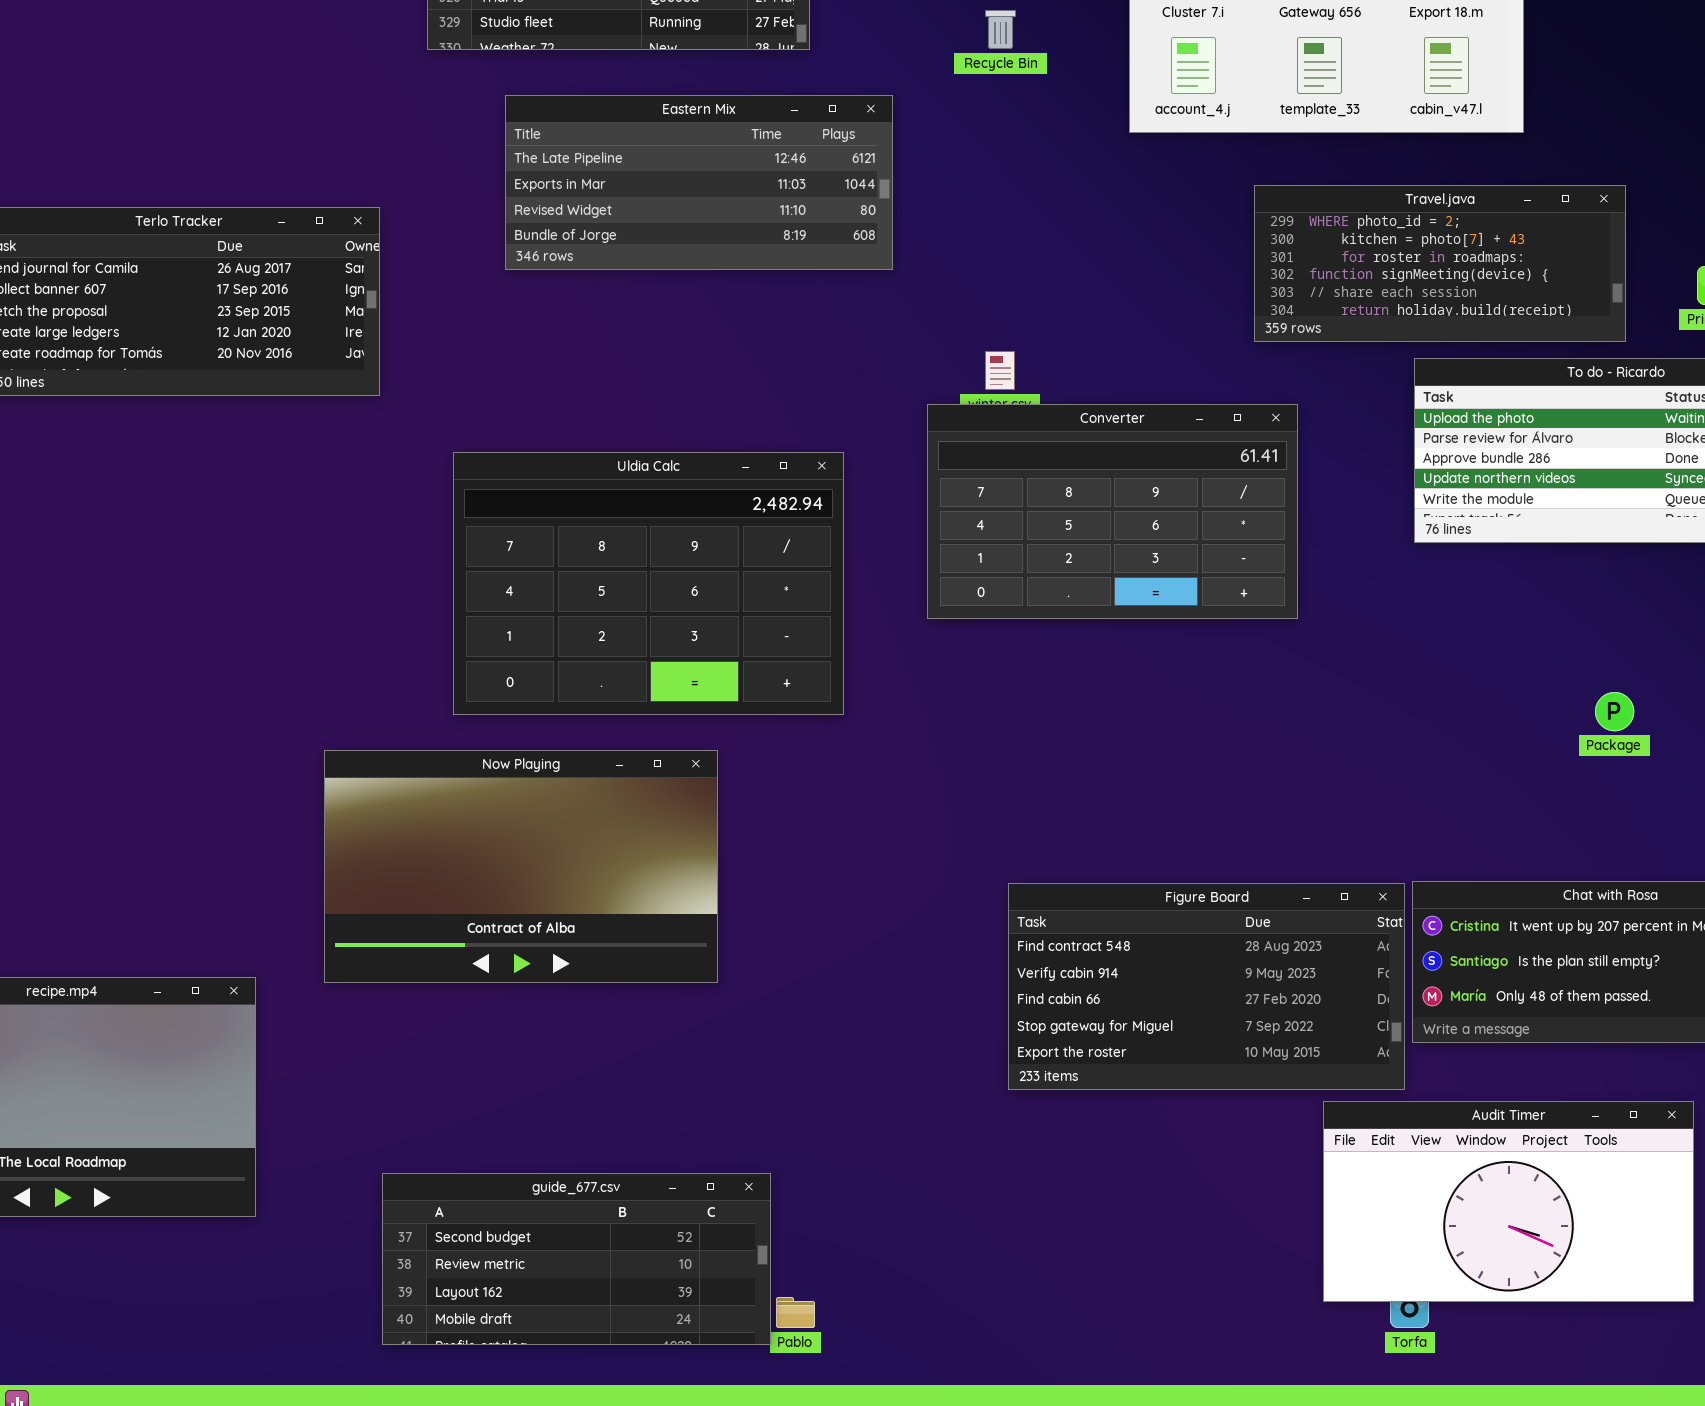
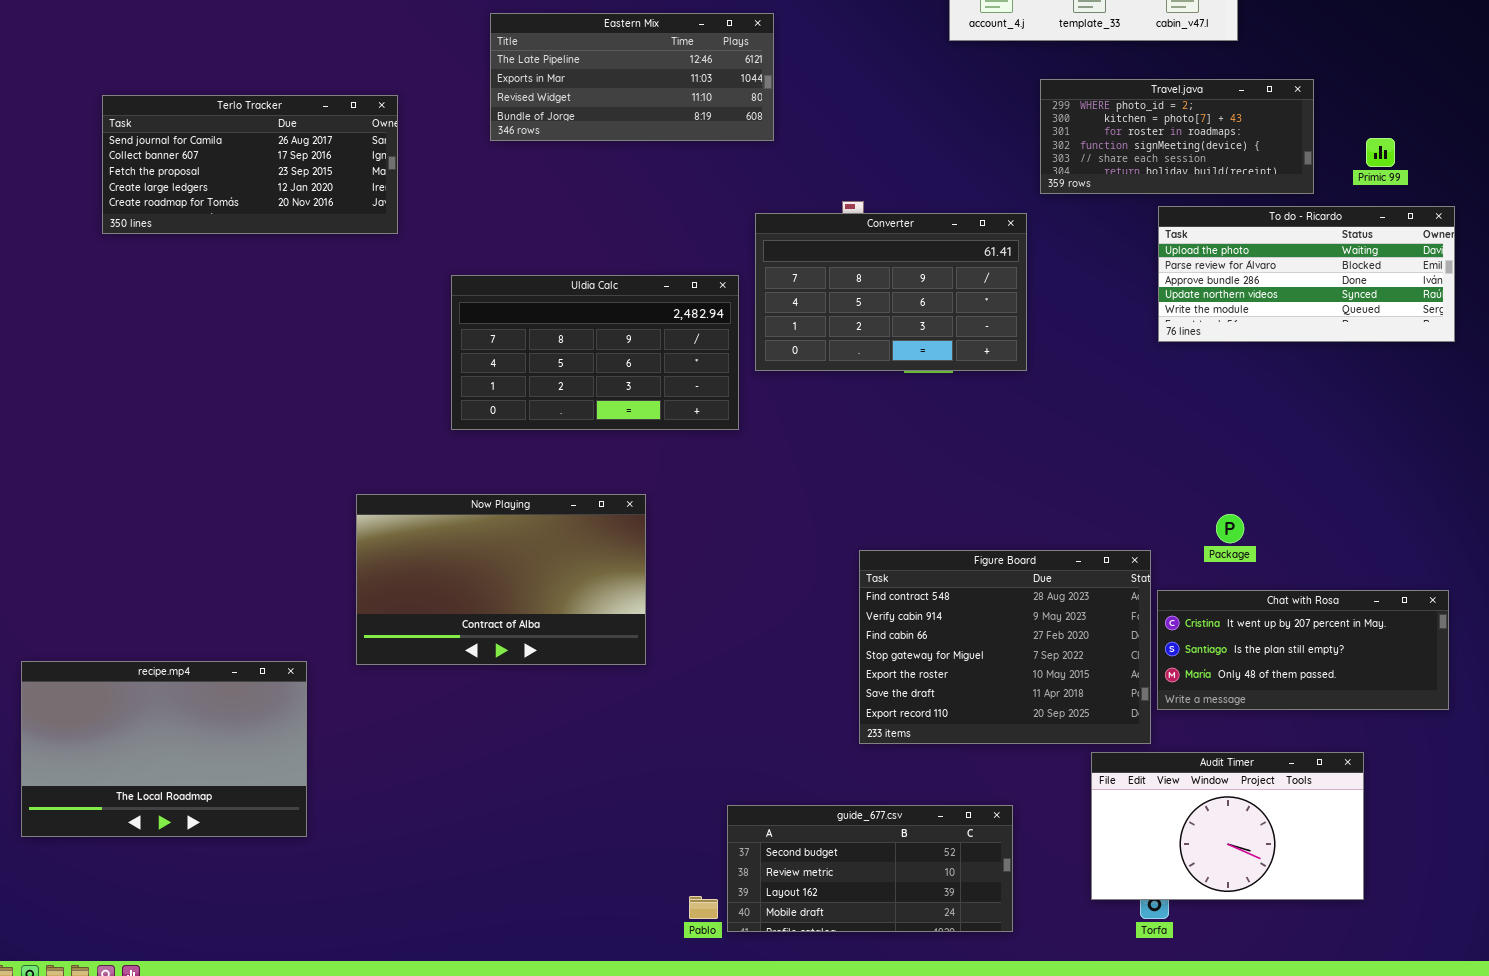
Converter: [927,404,1298,619] -> [755,213,1027,371], moved
Uldia Calc: [453,452,844,715] -> [451,275,739,430], resized
Package: [1595,692,1634,731] -> [1216,514,1244,543], moved
Figure Board: [1008,883,1405,1090] -> [859,550,1151,744], resized
guide_677.csv: [382,1173,771,1345] -> [727,805,1013,932], moved

